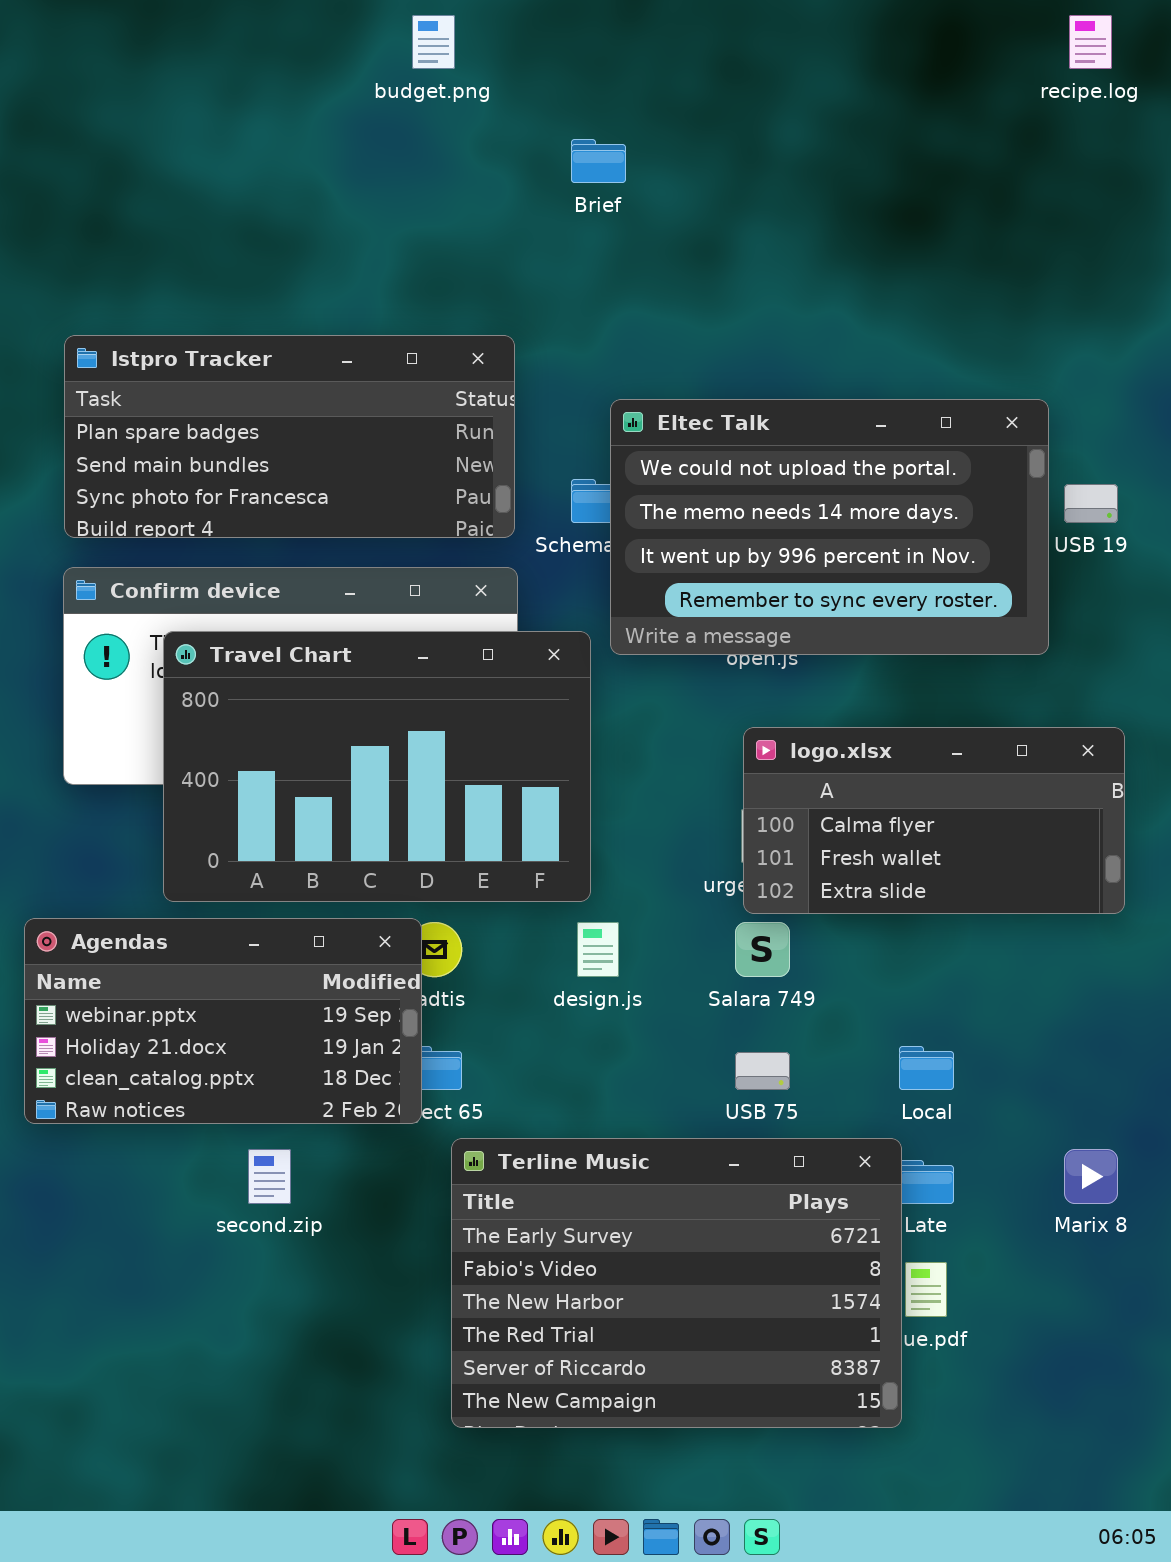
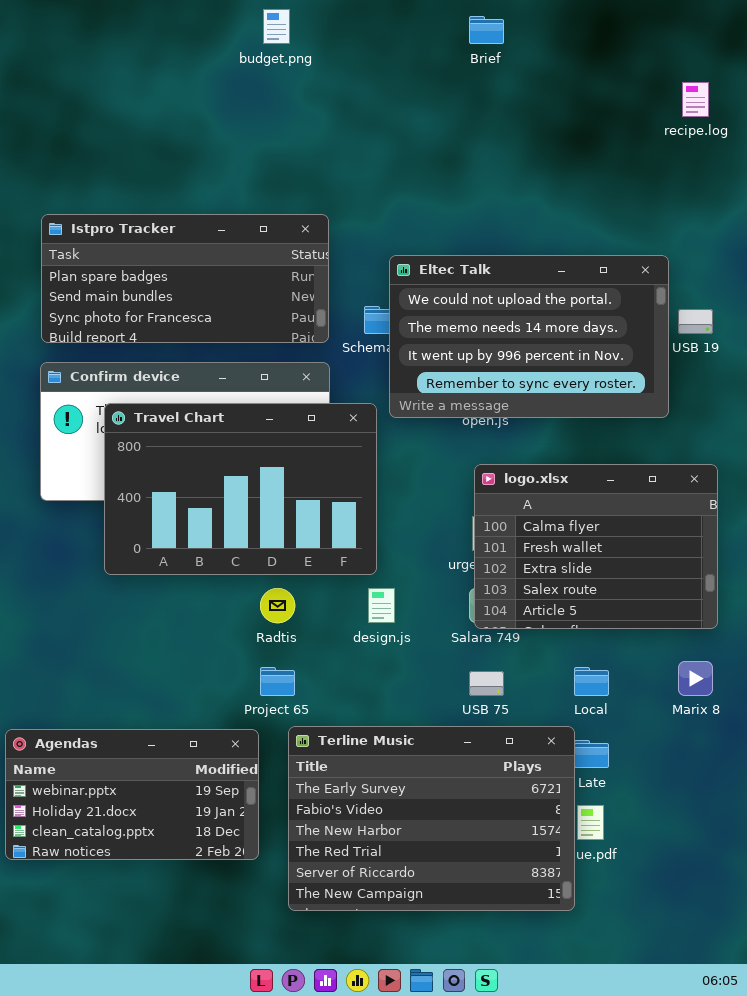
recipe.log: [1069,15,1112,69] -> [682,82,709,117], moved
Brief: [571,139,626,183] -> [469,16,504,44], moved
logo.xlsx: [743,727,1125,914] -> [474,464,718,629], resized
Agendas: [24,918,422,1124] -> [5,729,259,860], moved
Marix 8: [1064,1149,1118,1204] -> [678,661,713,696], moved

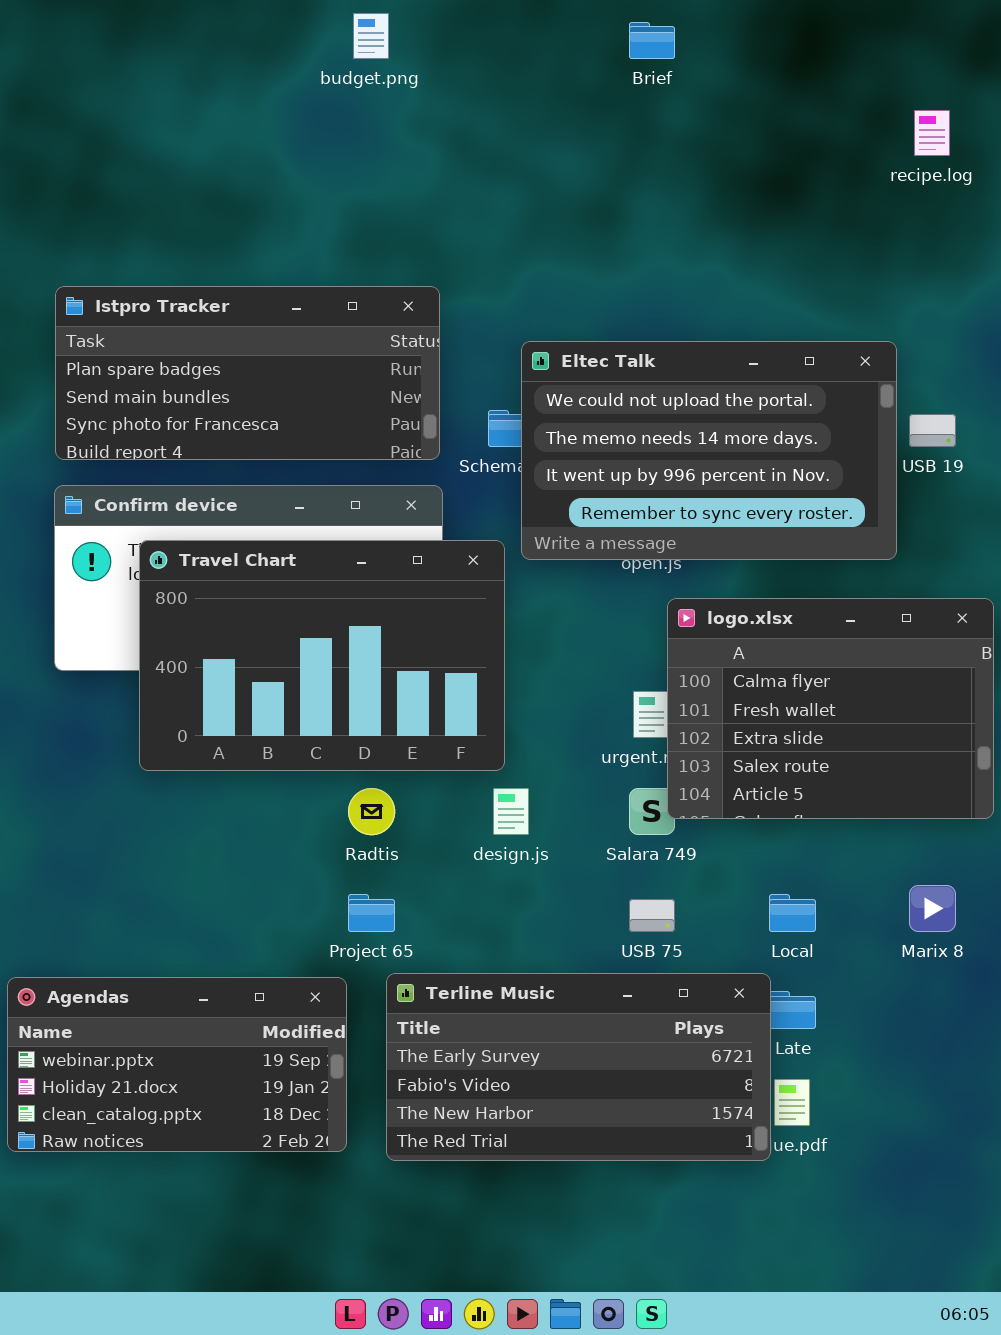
logo.xlsx: [474,464,718,629] -> [667,598,994,819], moved
Terline Music: [288,726,575,911] -> [386,973,771,1161], resized

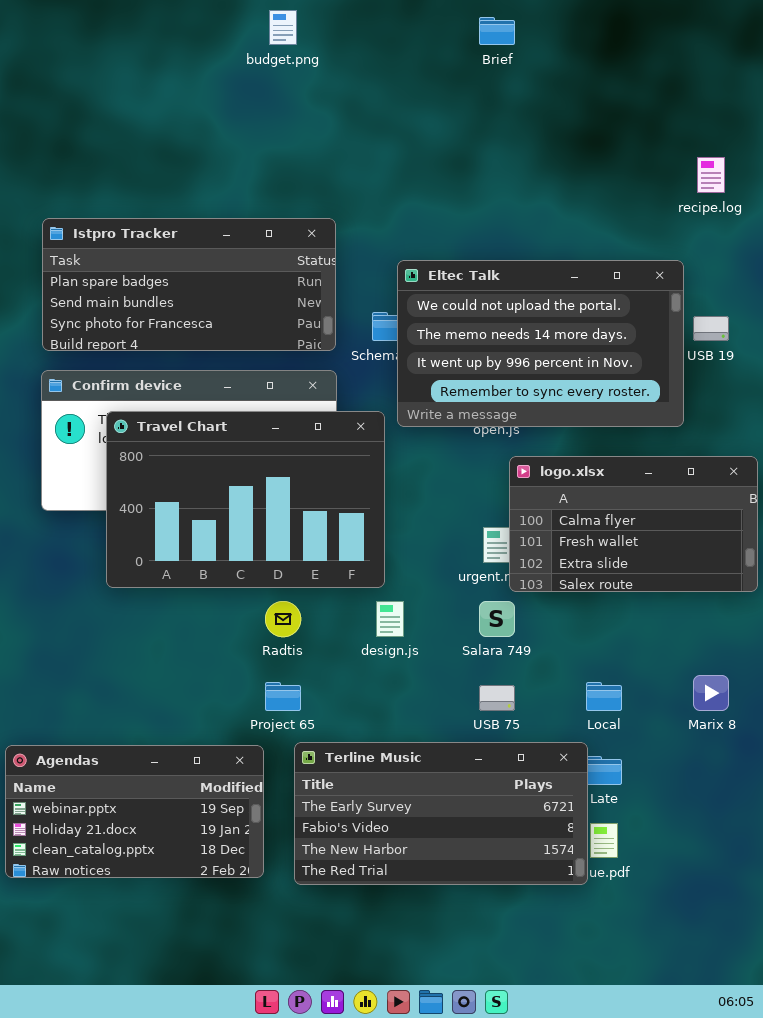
recipe.log: [914,110,950,156] -> [697,157,725,193], moved
logo.xlsx: [667,598,994,819] -> [509,456,758,592], resized

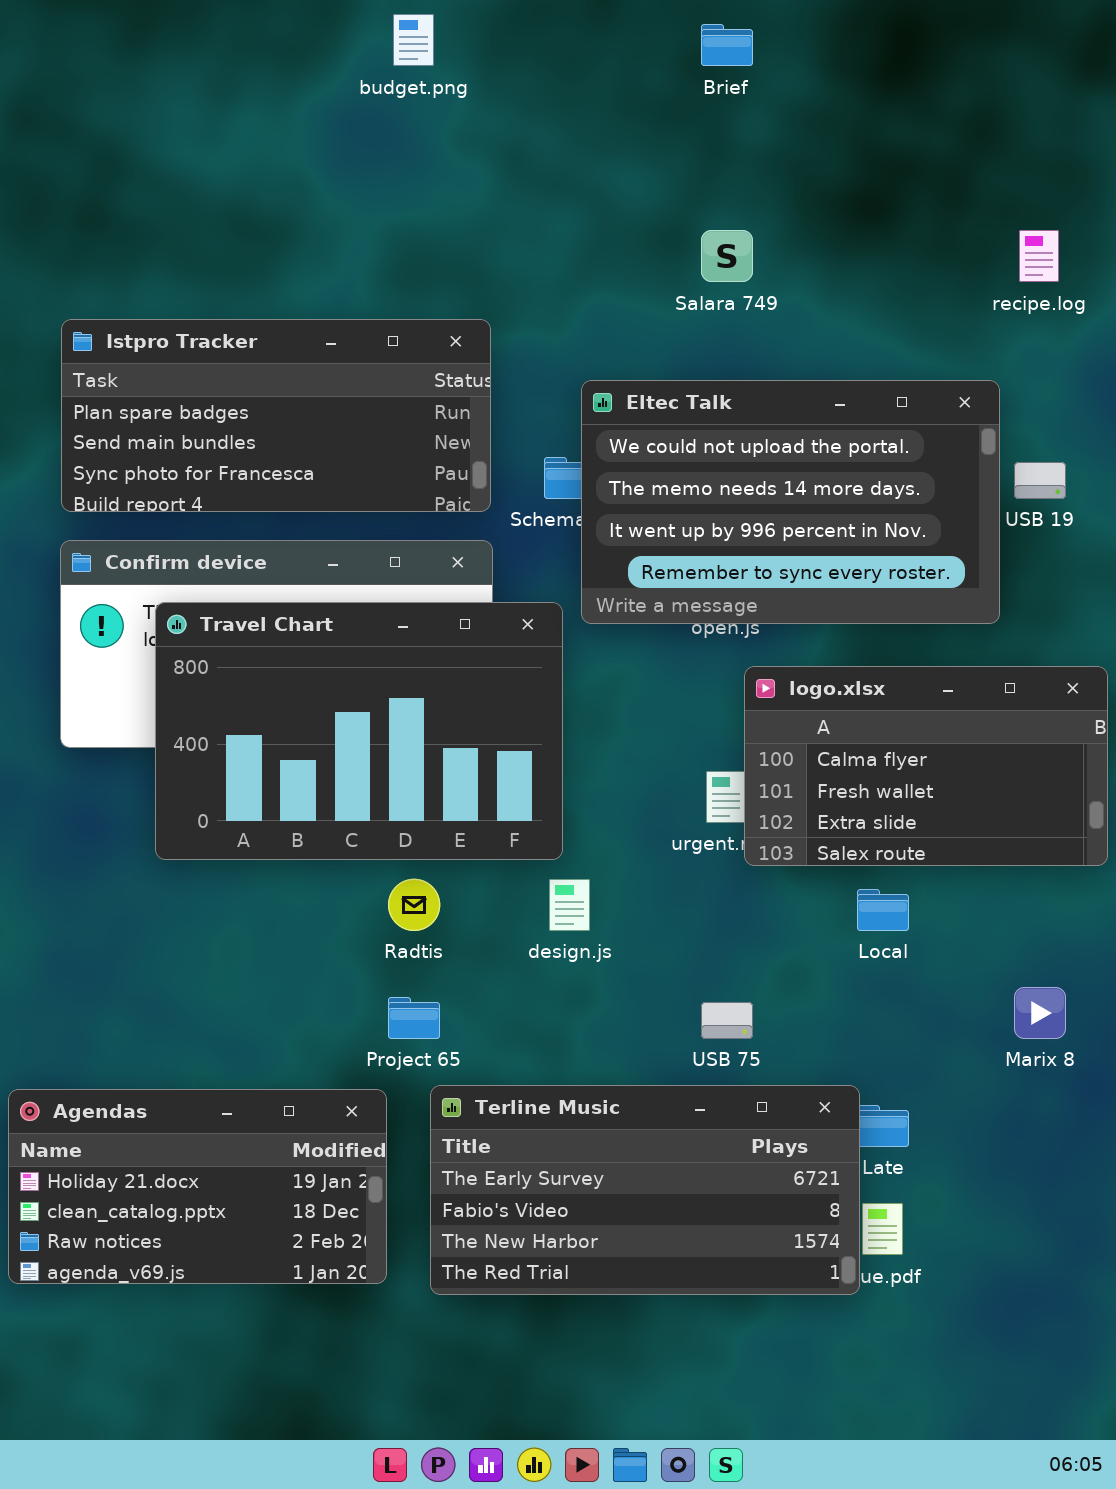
Salara 749: [479,601,515,637] -> [701,230,753,282], moved
Local: [586,682,622,711] -> [857,889,909,931], moved
Agendas: [5,745,264,878] -> [8,1089,387,1284], scrolled down 1 row

